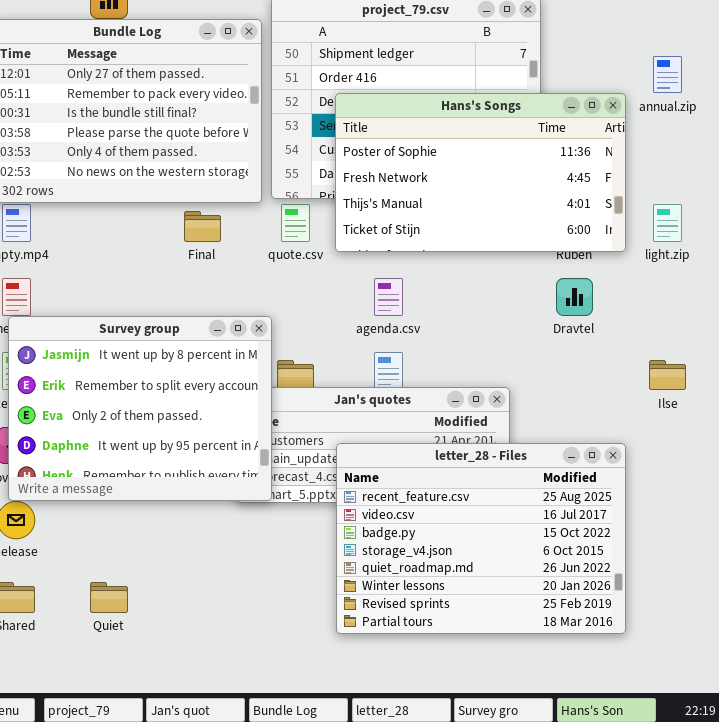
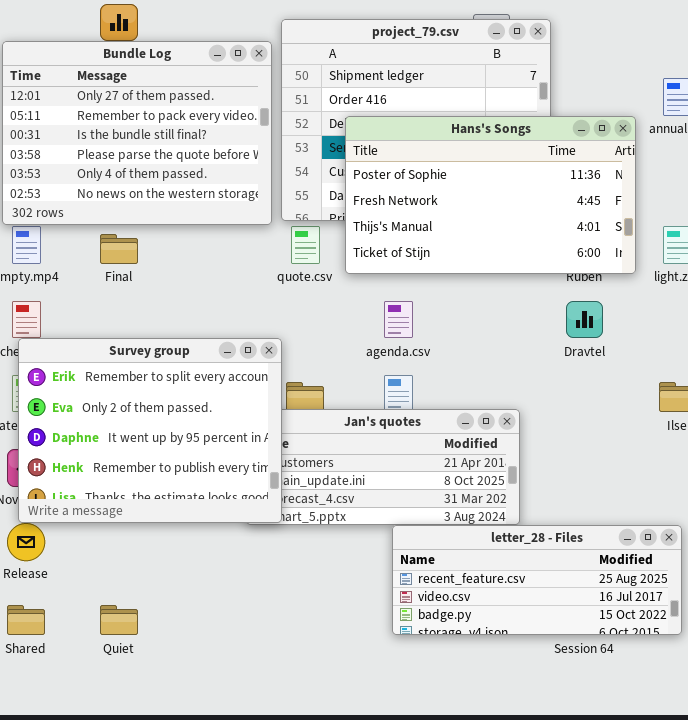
Final: [184,211,221,242] -> [100,234,138,264], moved
Survey group: [8,316,272,501] -> [18,338,282,523], scrolled down 1 row
letter_28 - Files: [336,443,626,634] -> [392,525,682,635], moved, resized

